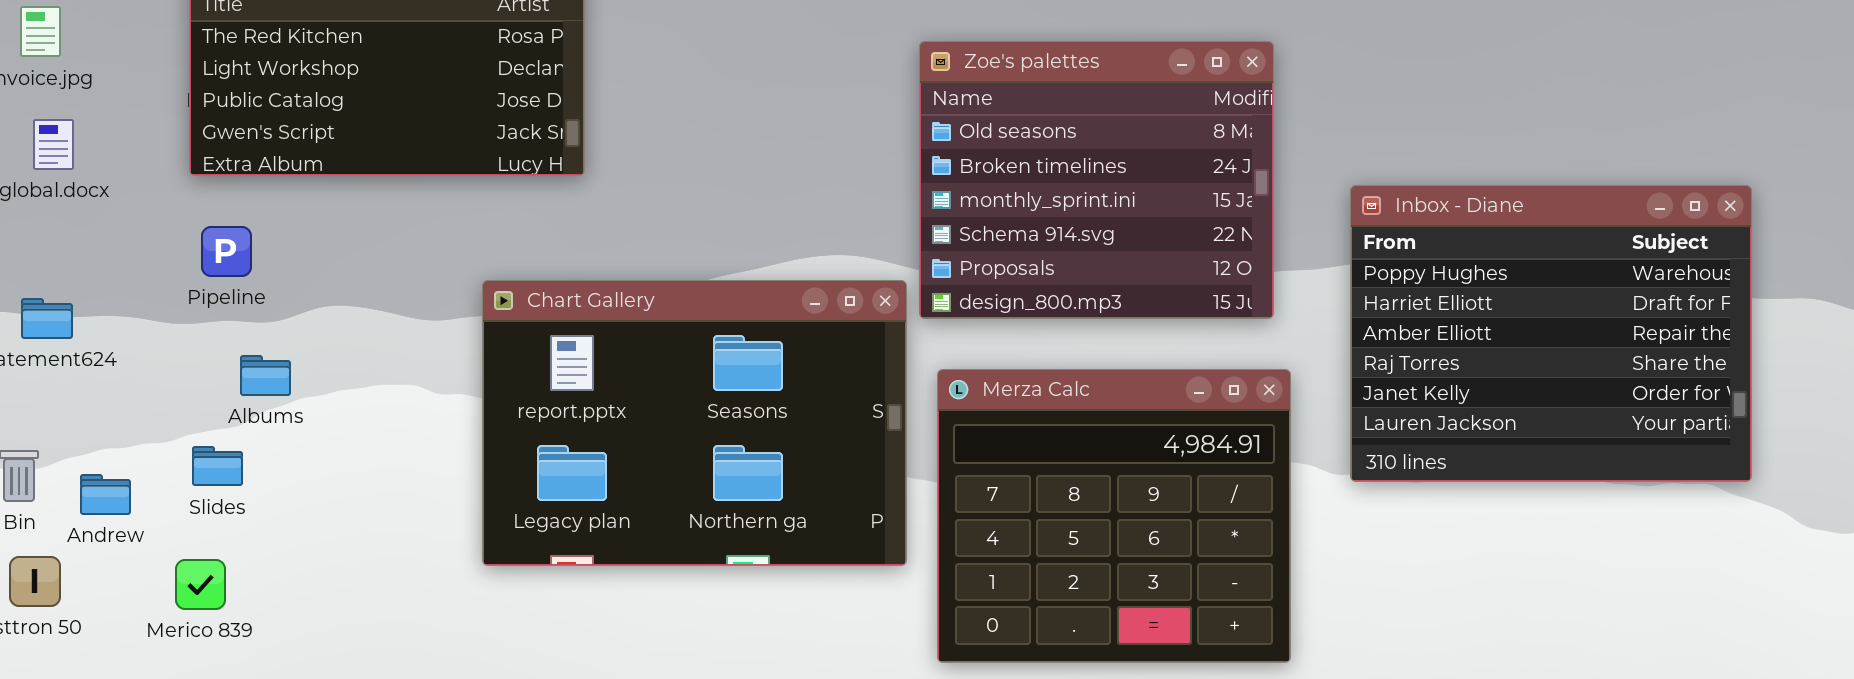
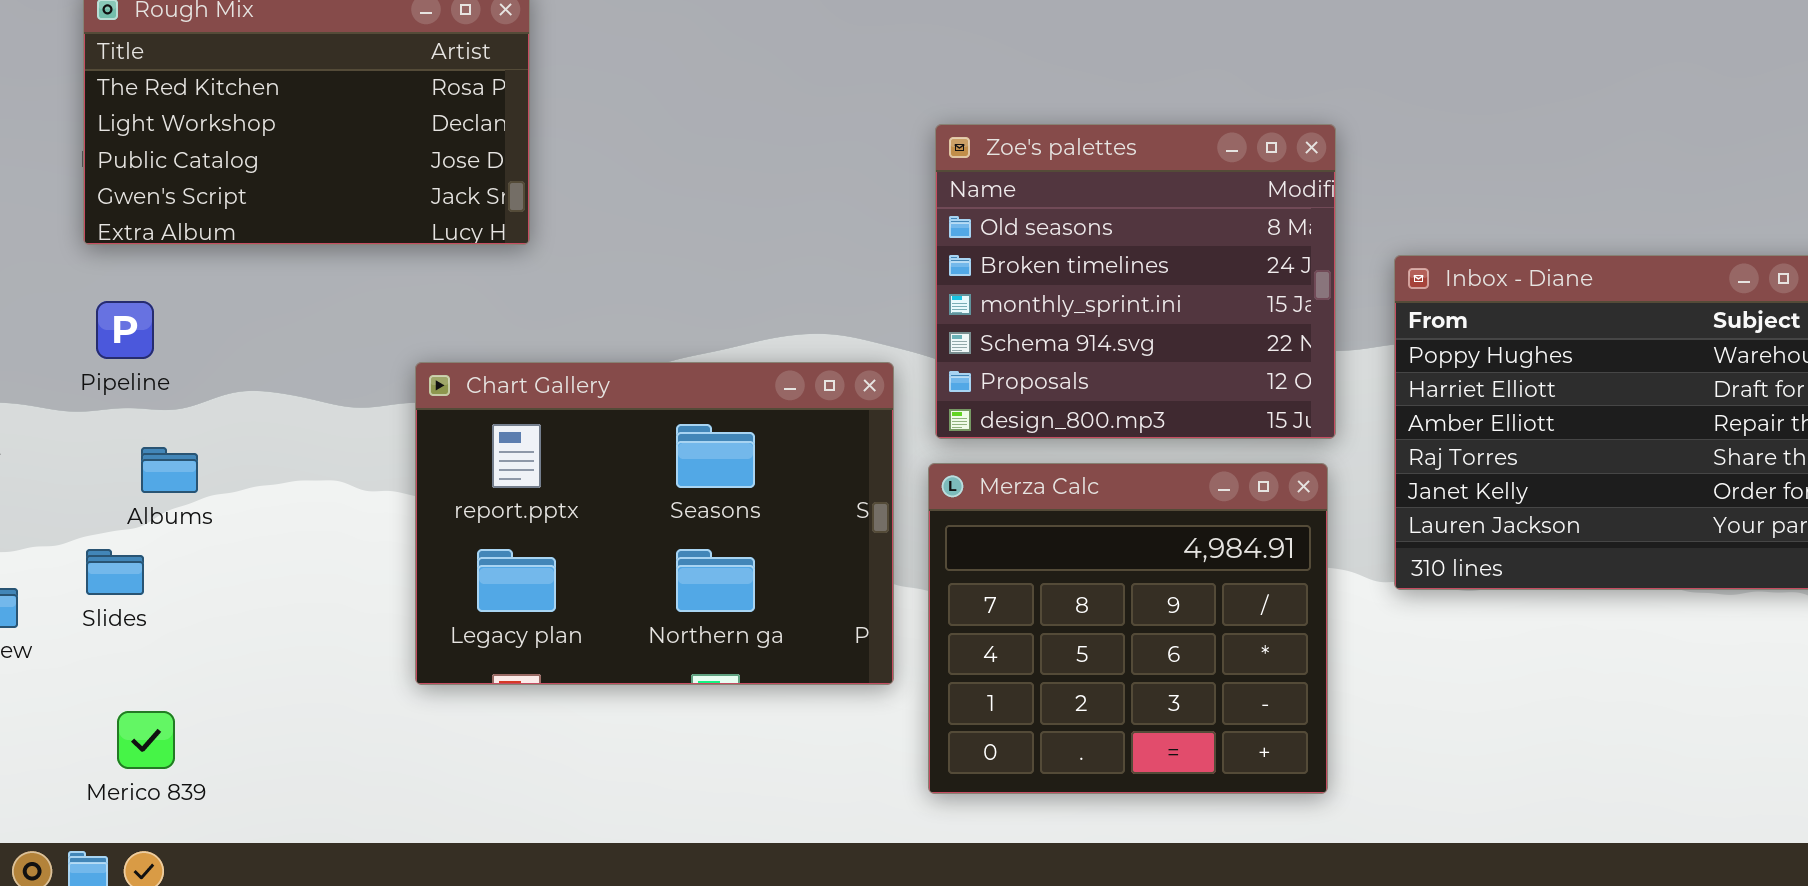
Zoe's palettes: [919,41,1274,319] -> [935,124,1336,439], moved
Merico 839: [175,559,226,610] -> [117,711,175,769], moved

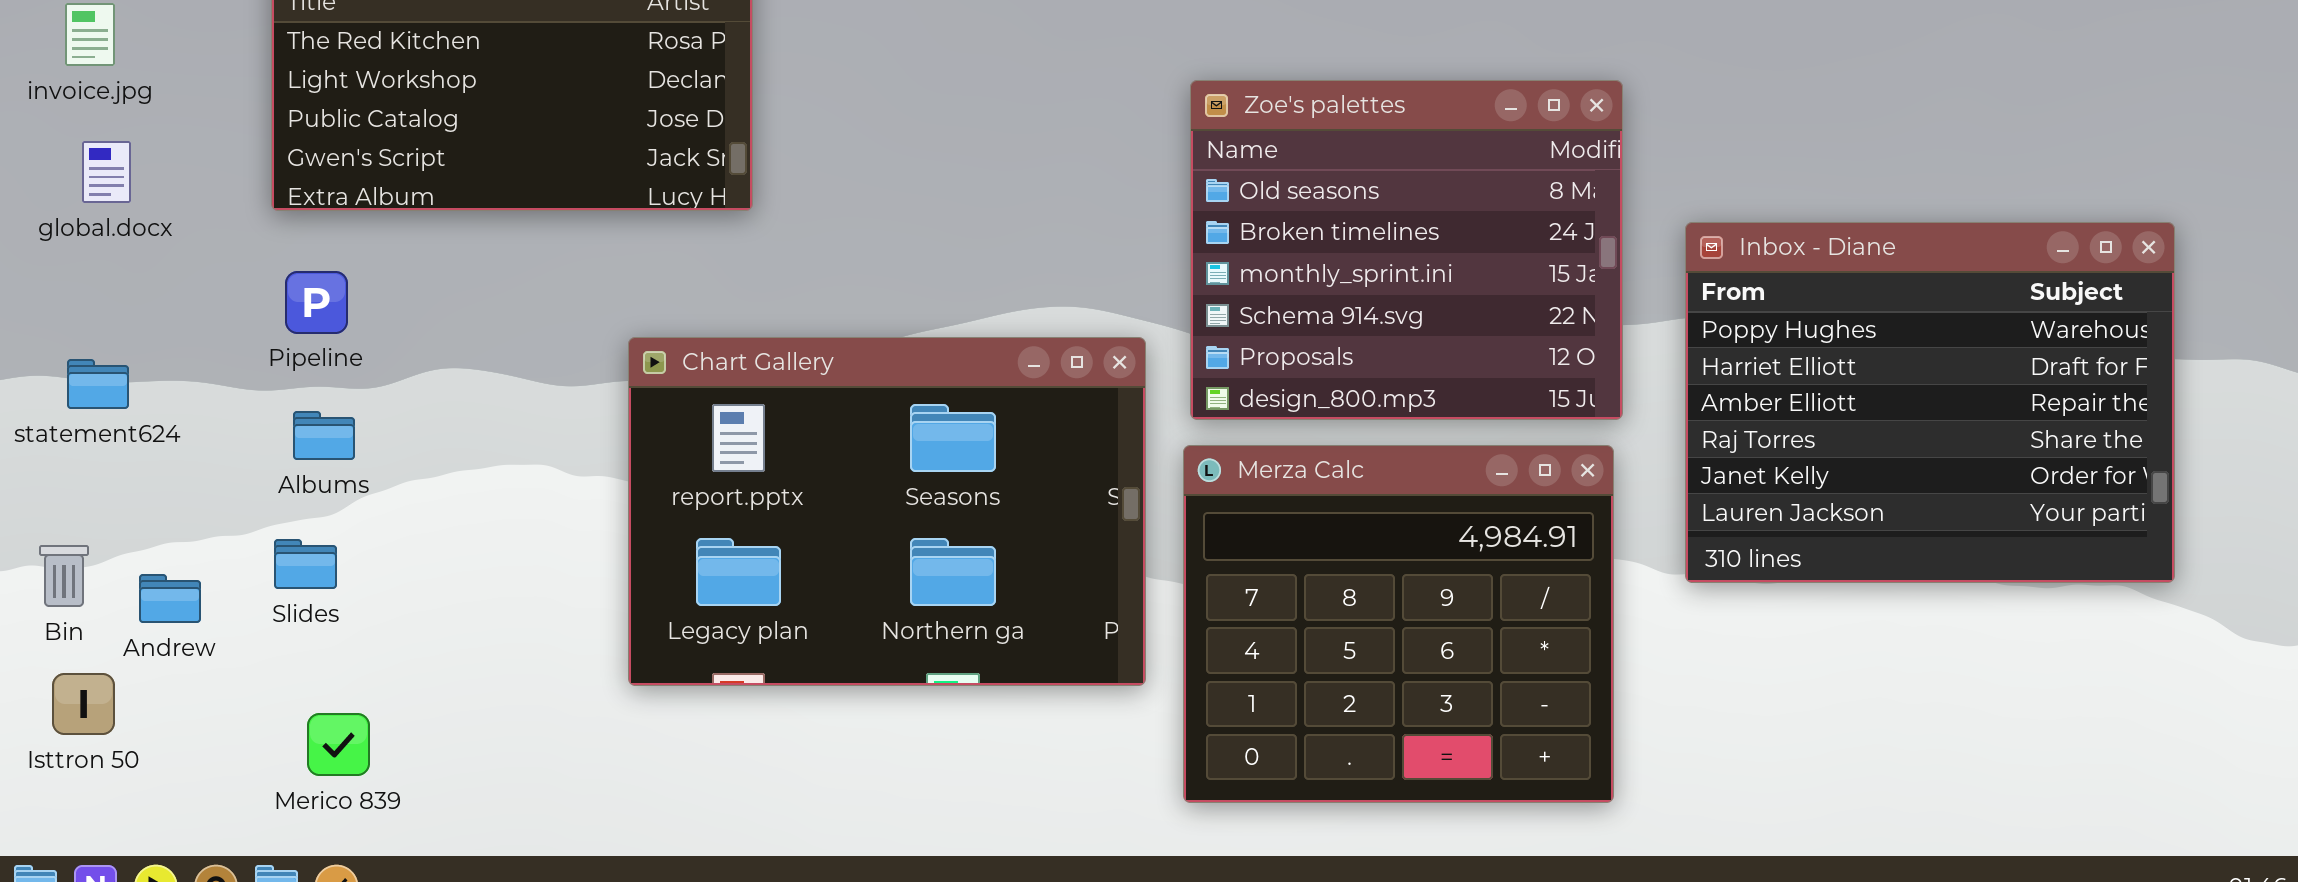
Albums: [141,447,198,493] -> [293,411,355,460], moved

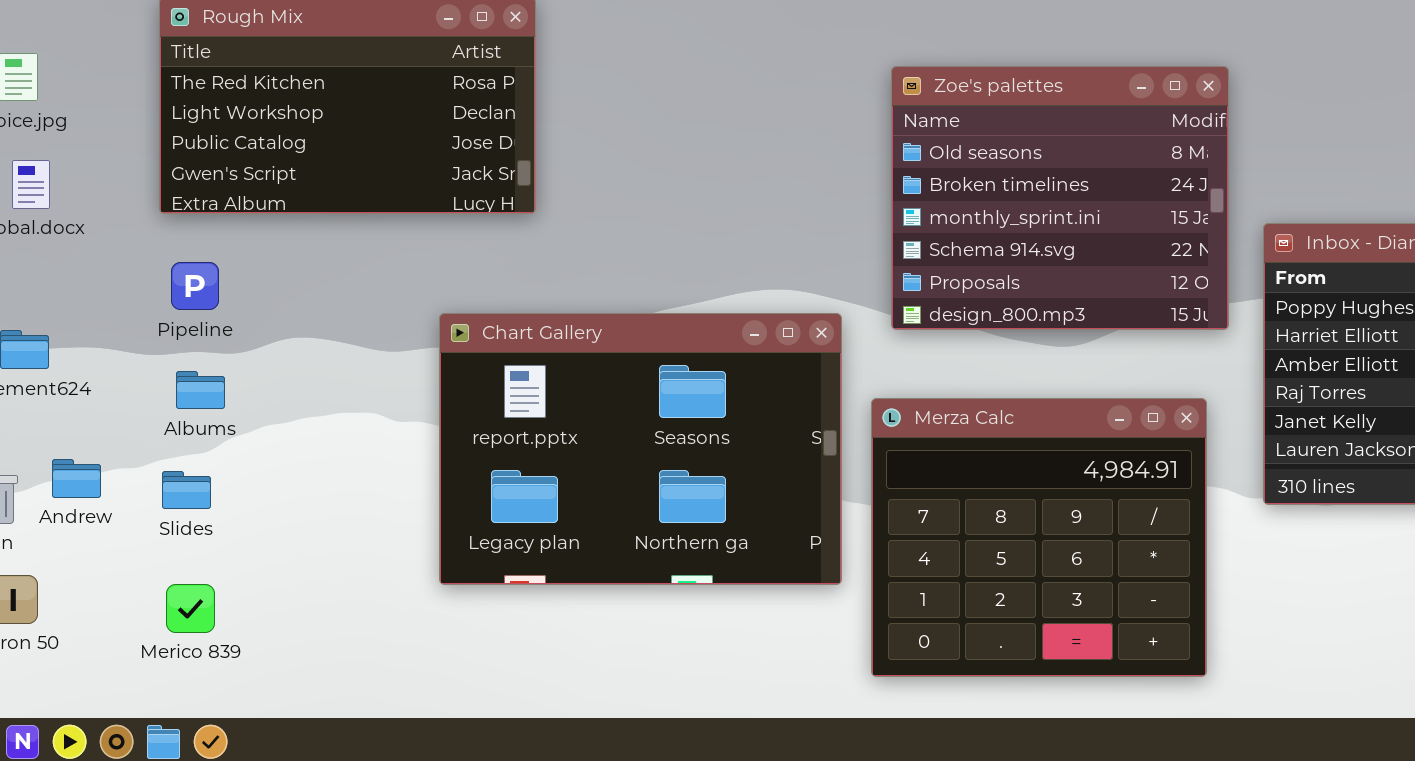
Zoe's palettes: [1190,80,1623,420] -> [891,66,1229,330], moved
Andrew: [139,574,201,623] -> [52,459,101,498], moved
Merico 839: [307,713,370,776] -> [166,584,215,633], moved

